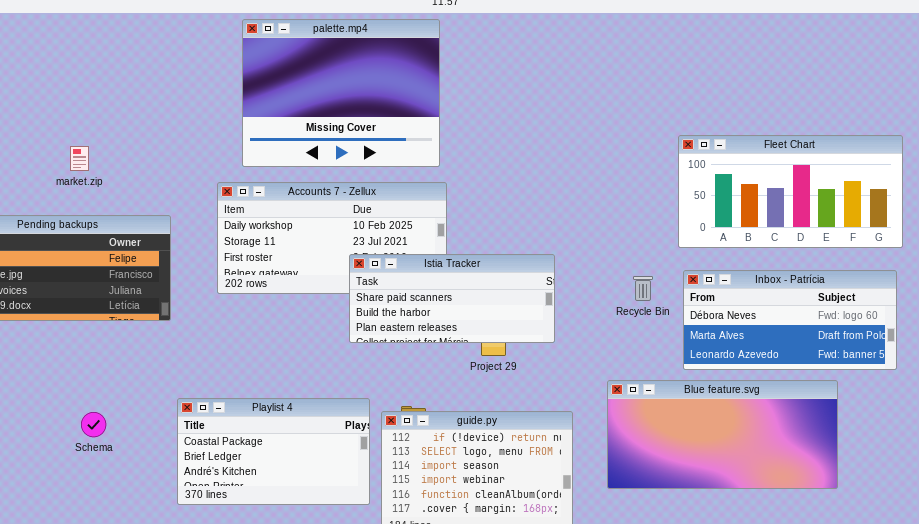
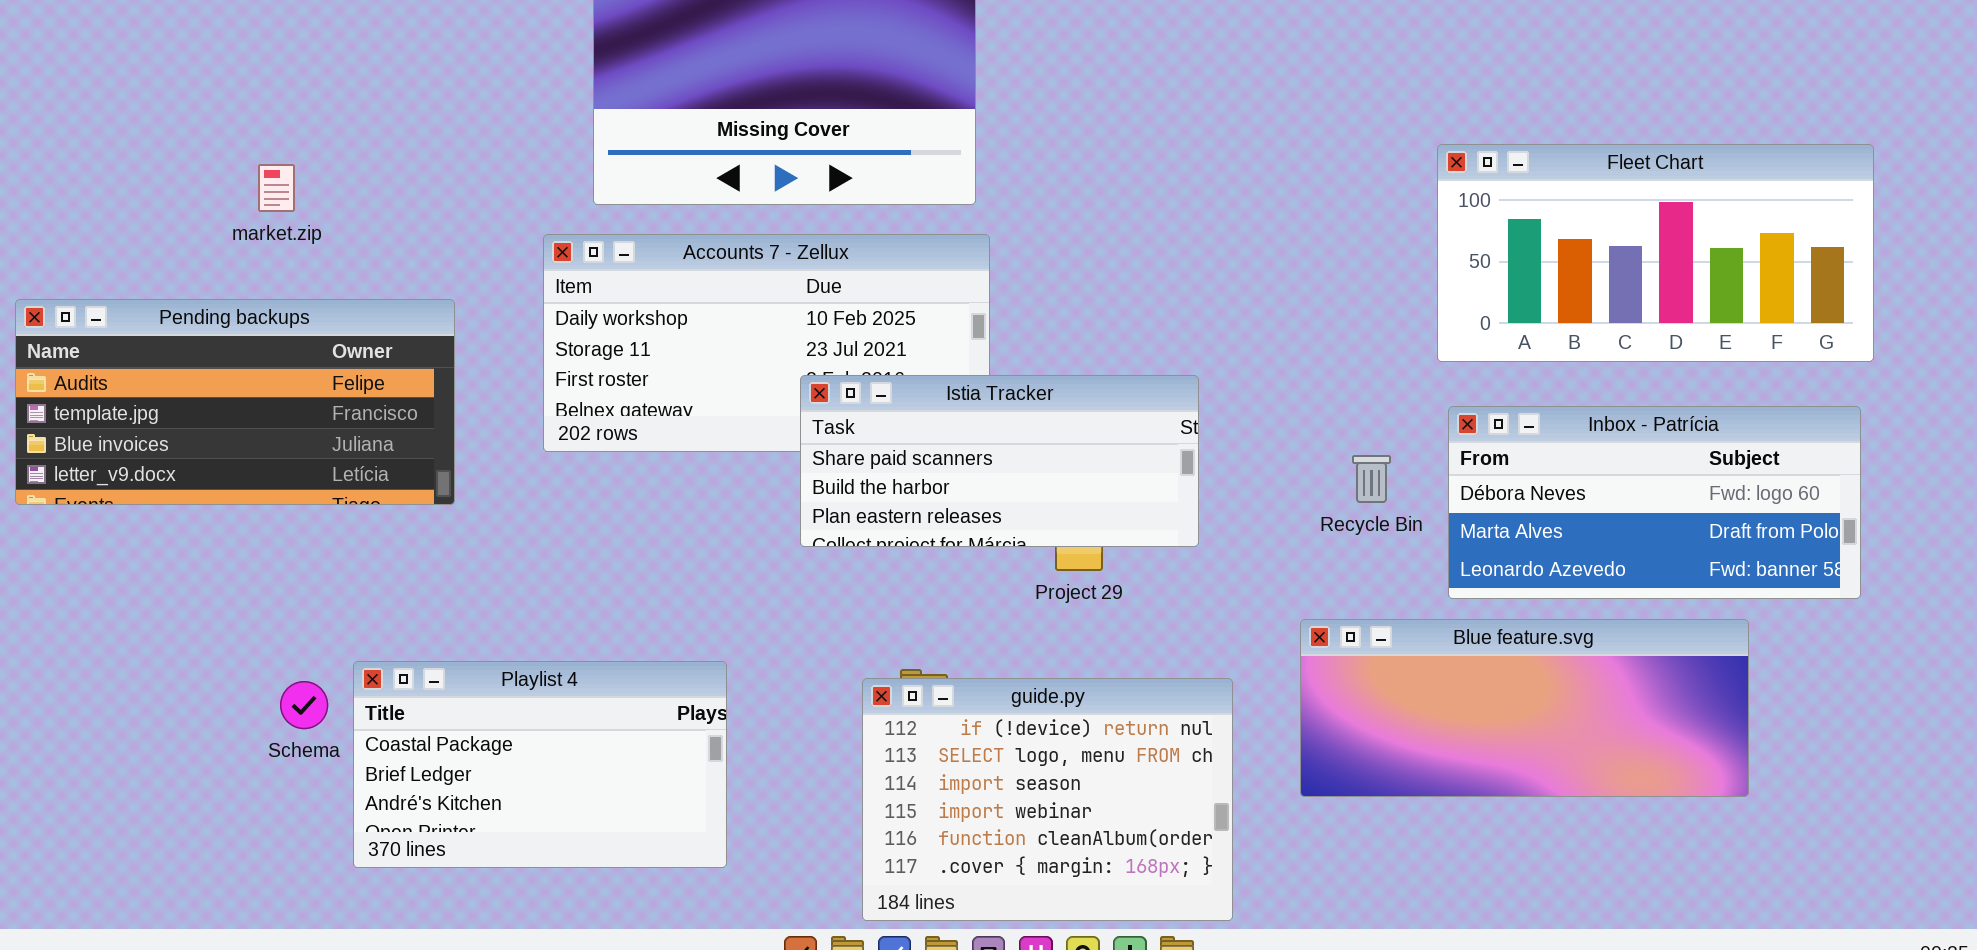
Recycle Bin: [633,276,653,301] -> [1352,455,1391,503], moved
Blue feature.svg: [607,380,838,489] -> [1300,619,1749,797], resized
Playlist 4: [177,398,370,505] -> [353,661,727,868], moved

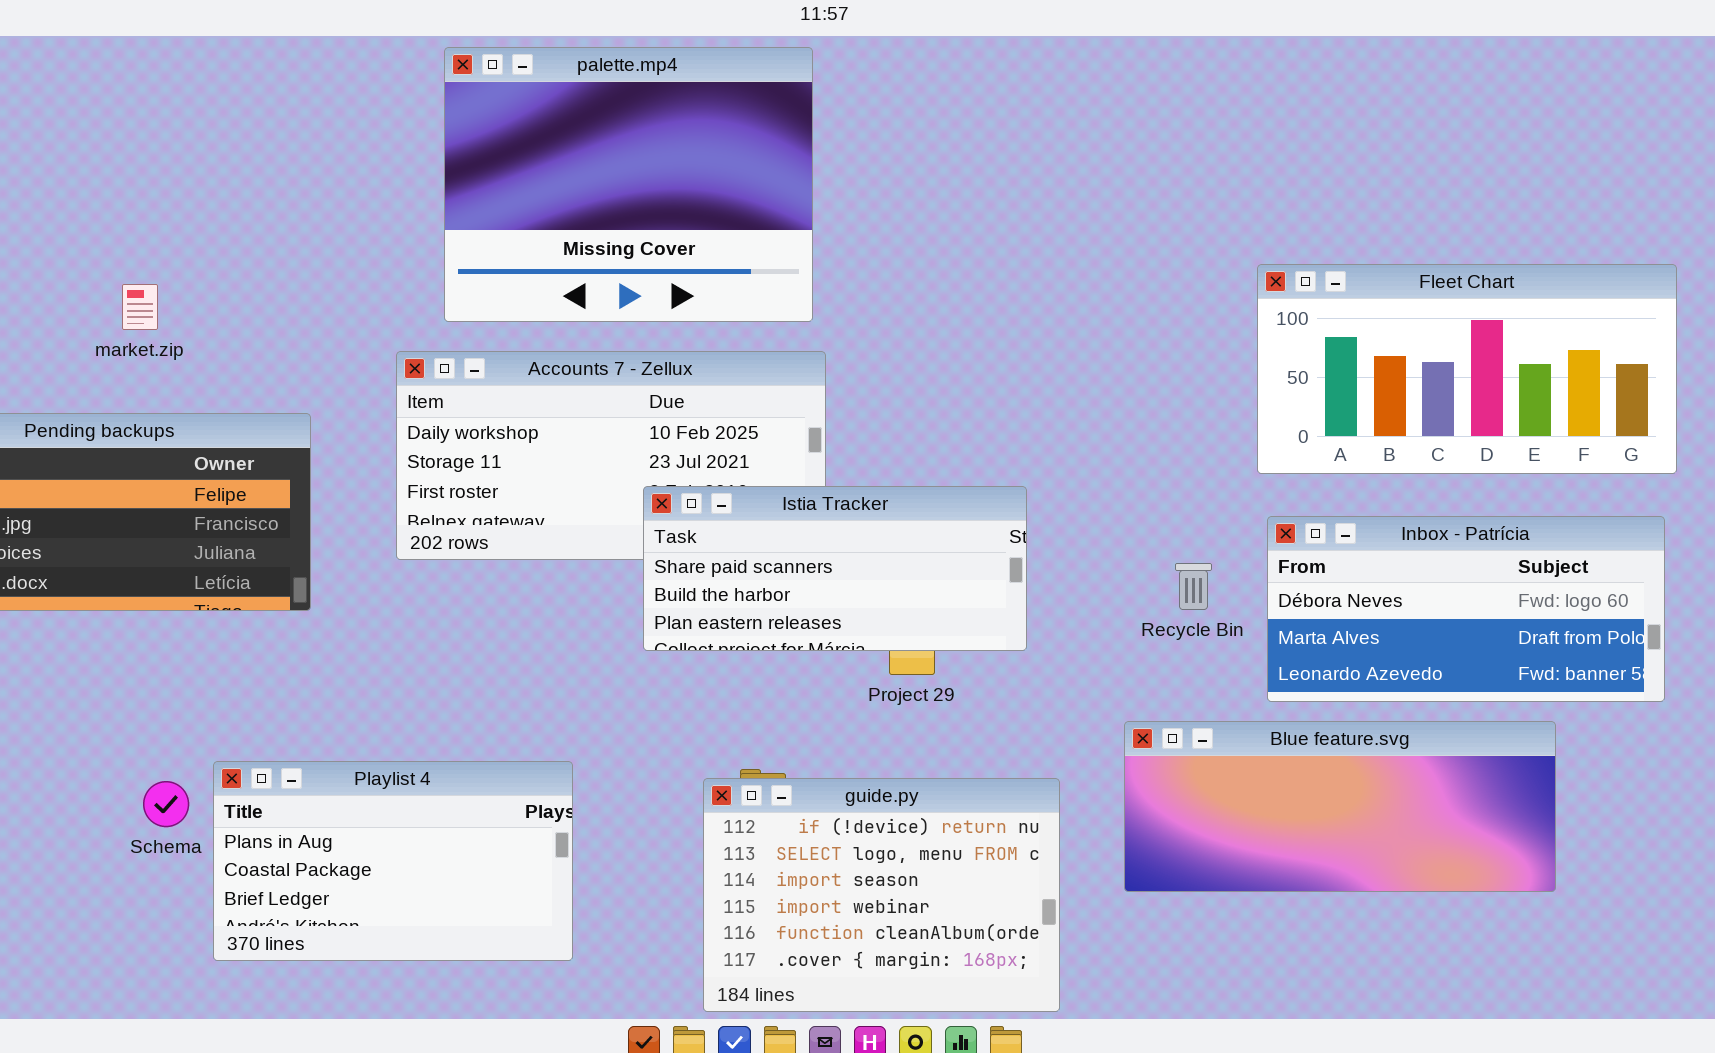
Playlist 4: [353,661,727,868] -> [213,761,573,961], scrolled up 1 row

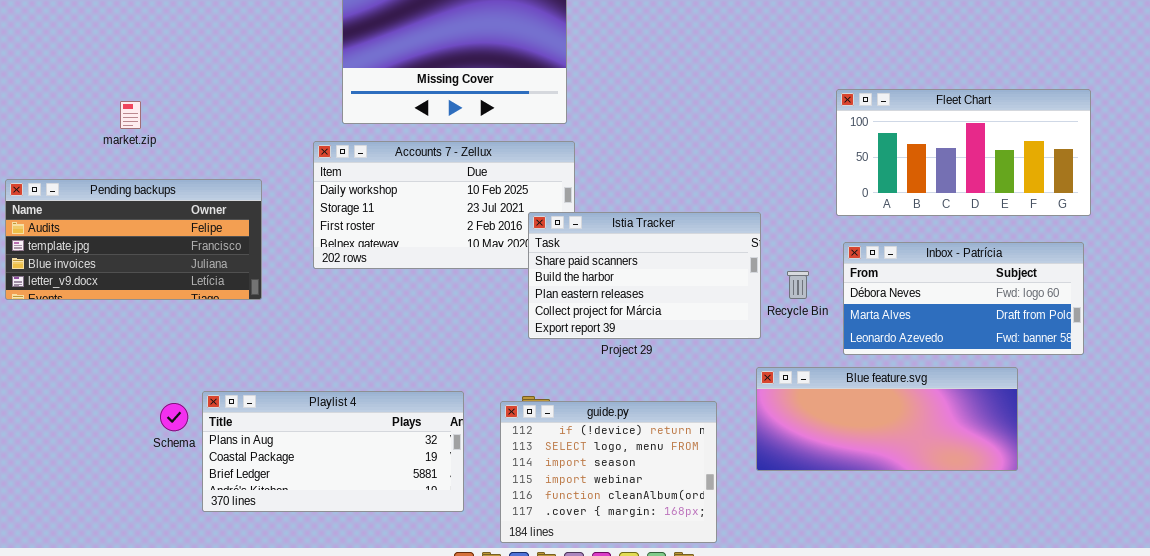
market.zip: [122,284,158,330] -> [120,101,141,129], moved
Istia Tracker: [643,486,1027,651] -> [528,212,761,339], moved, resized
Playlist 4: [213,761,573,961] -> [202,391,464,512], resized

